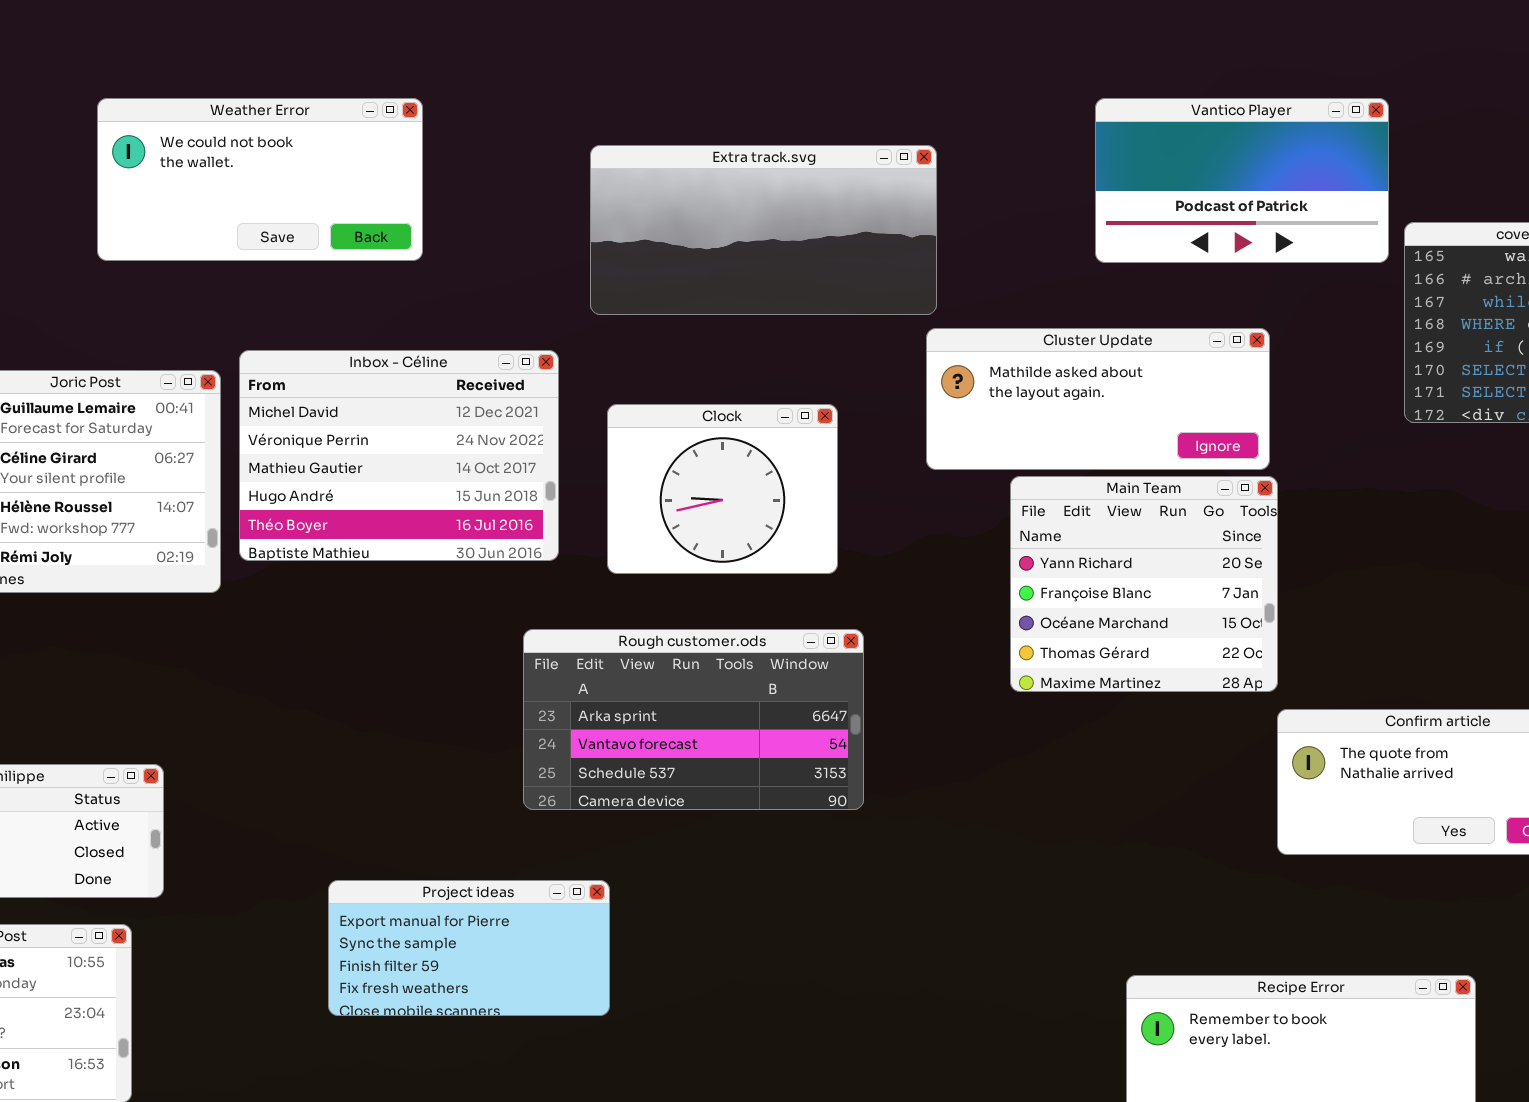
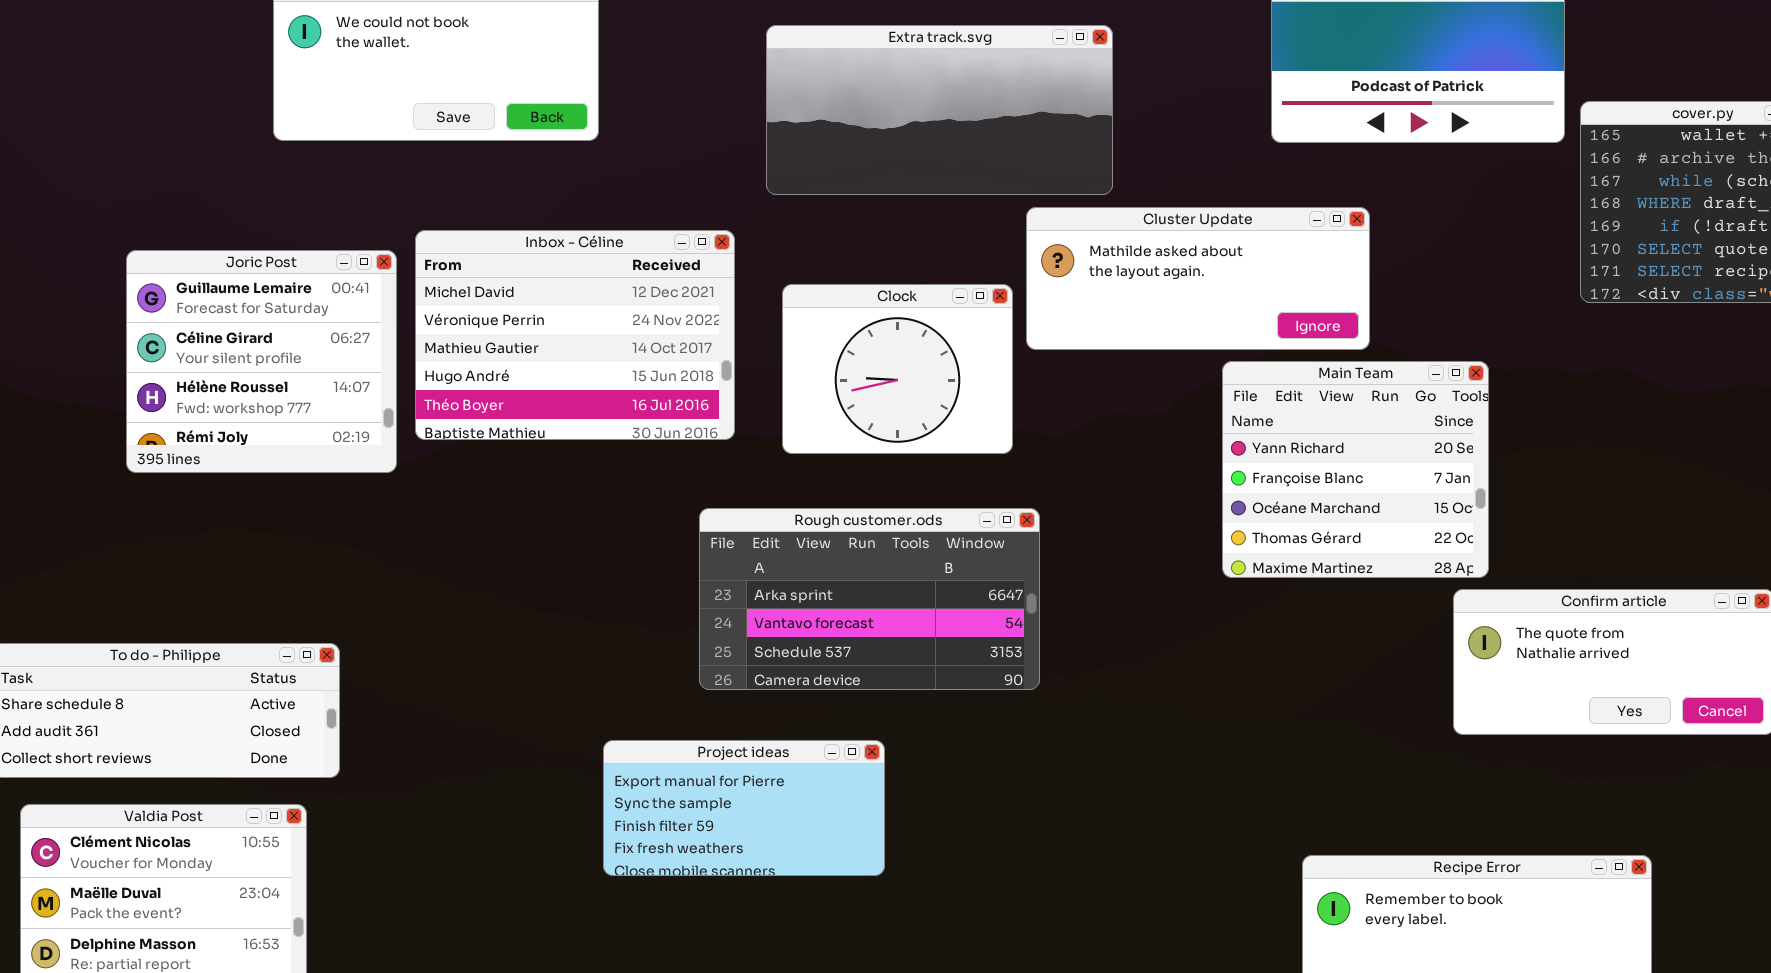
Cluster Update: [926,328,1270,470] -> [1026,207,1370,350], moved
Main Team: [1010,476,1278,692] -> [1222,361,1489,578], moved
Project ideas: [328,880,610,1016] -> [603,740,885,876], moved

